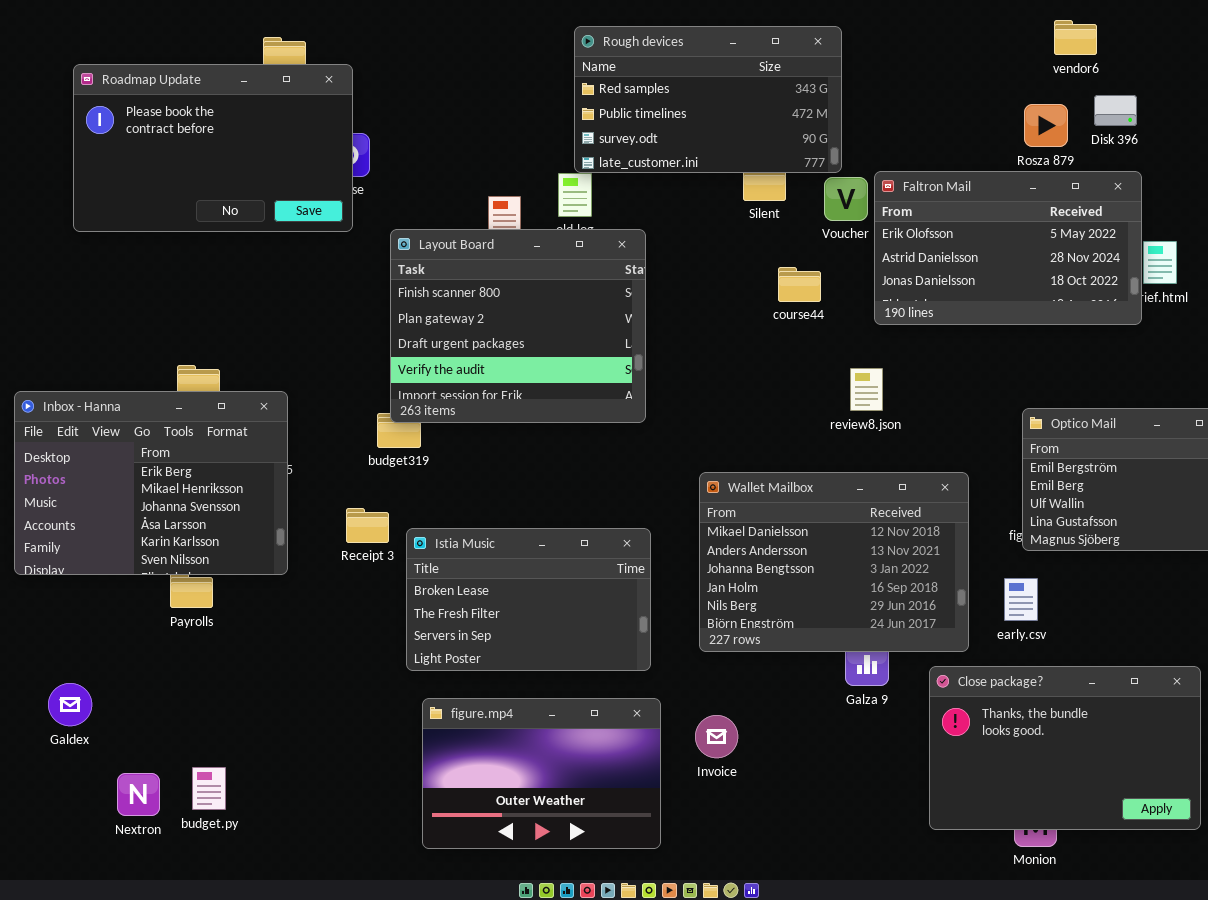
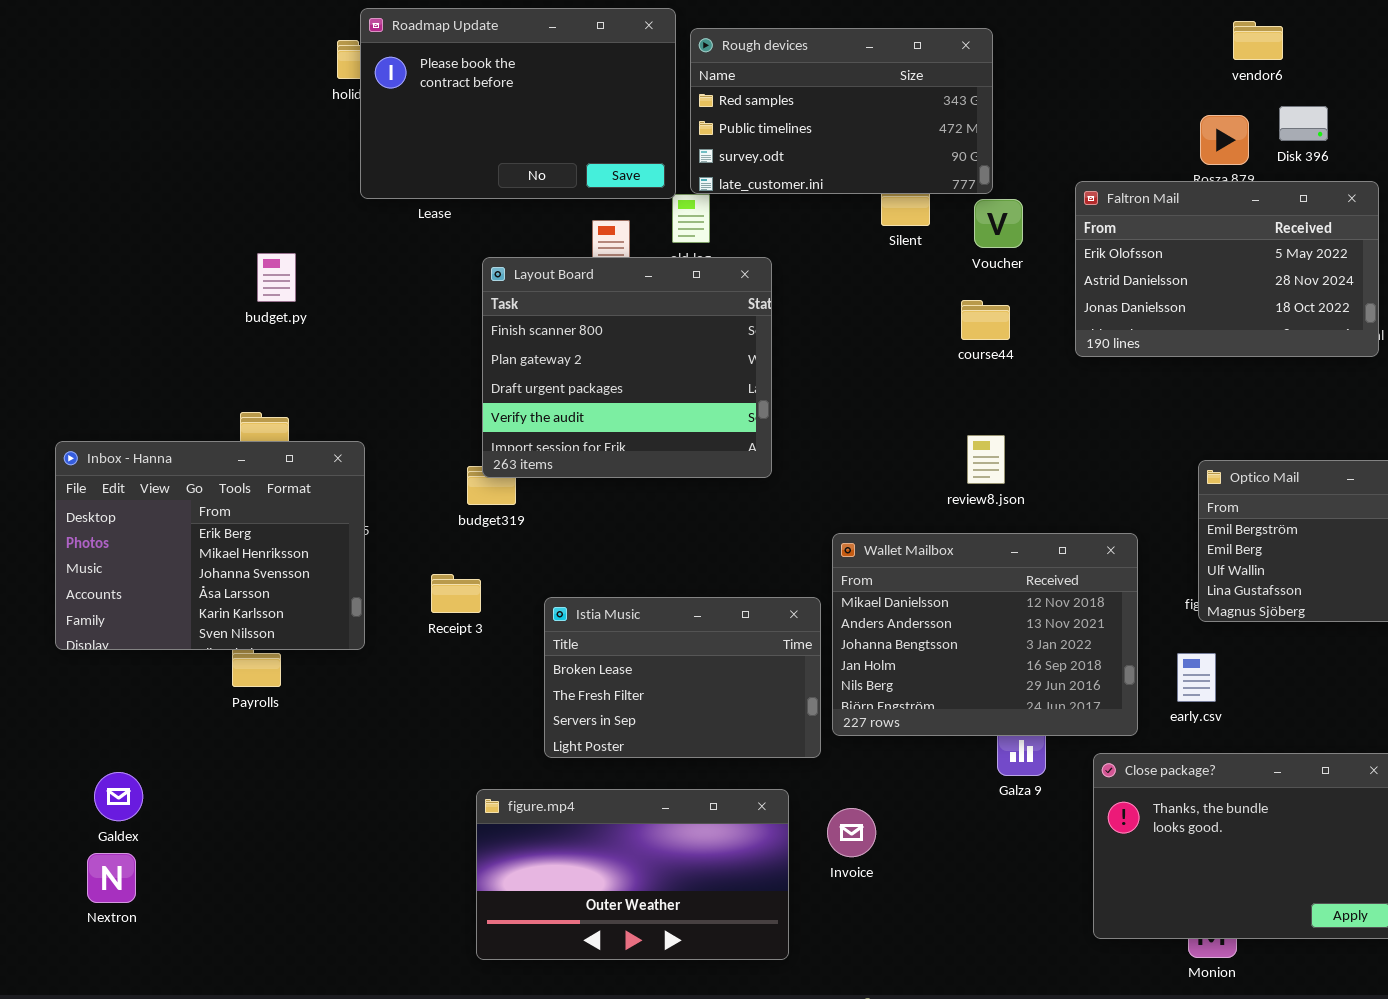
Roadmap Update: [73,64,353,232] -> [360,8,676,199], moved
Faltron Mail: [874,171,1142,325] -> [1075,181,1379,357], moved
course44: [778,267,821,302] -> [961,300,1010,340], moved
review8.json: [850,368,883,411] -> [967,435,1005,484], moved
Istia Music: [406,528,651,671] -> [544,597,821,758], moved
figure.mp4: [422,698,661,849] -> [476,789,789,960], resized
budget.py: [192,767,226,810] -> [257,253,296,302], moved
Nextron: [117,773,160,816] -> [87,853,136,903], moved

